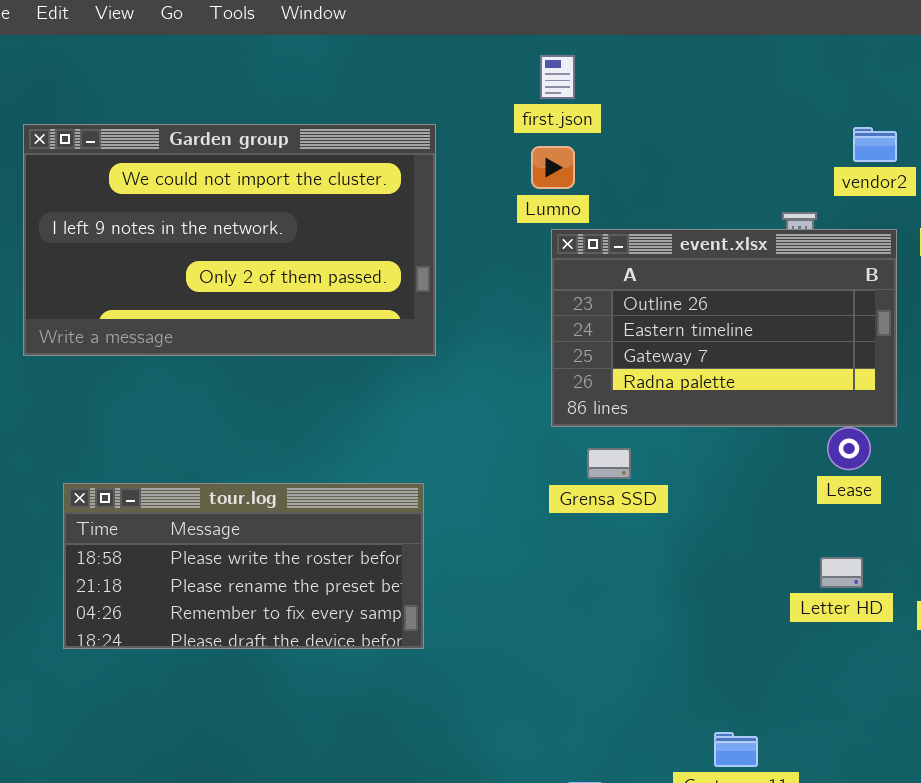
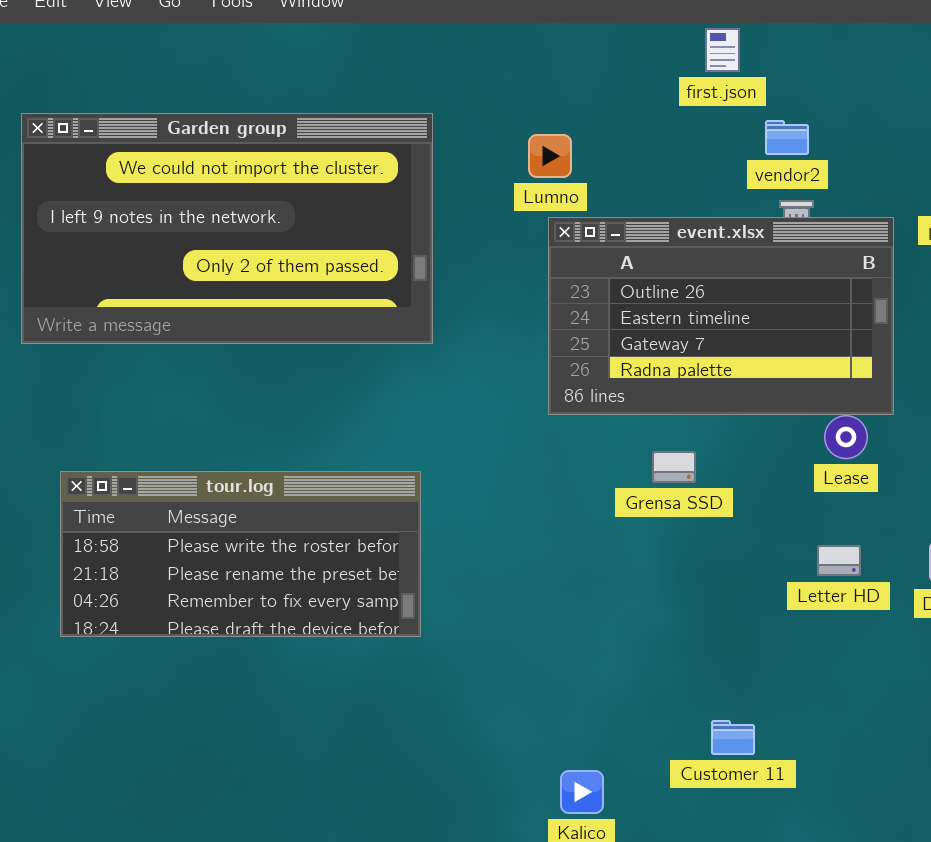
first.json: [540,55,575,99] -> [705,28,740,72], moved
vendor2: [853,127,897,162] -> [765,120,809,155], moved
Grensa SSD: [587,448,631,479] -> [652,451,696,483], moved

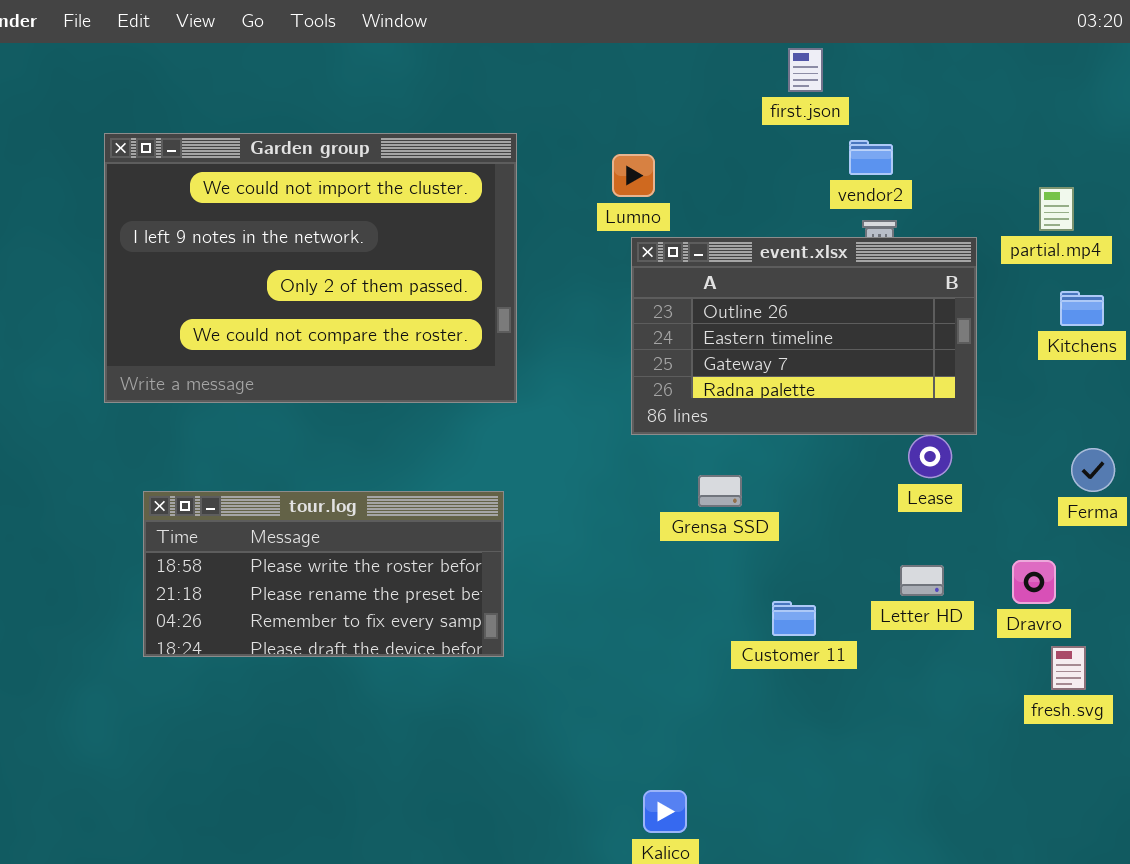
Garden group: [21,113,433,344] -> [104,133,517,403], resized
Grensa SSD: [652,451,696,483] -> [698,475,742,507], moved
Customer 11: [711,720,755,755] -> [772,601,816,636], moved

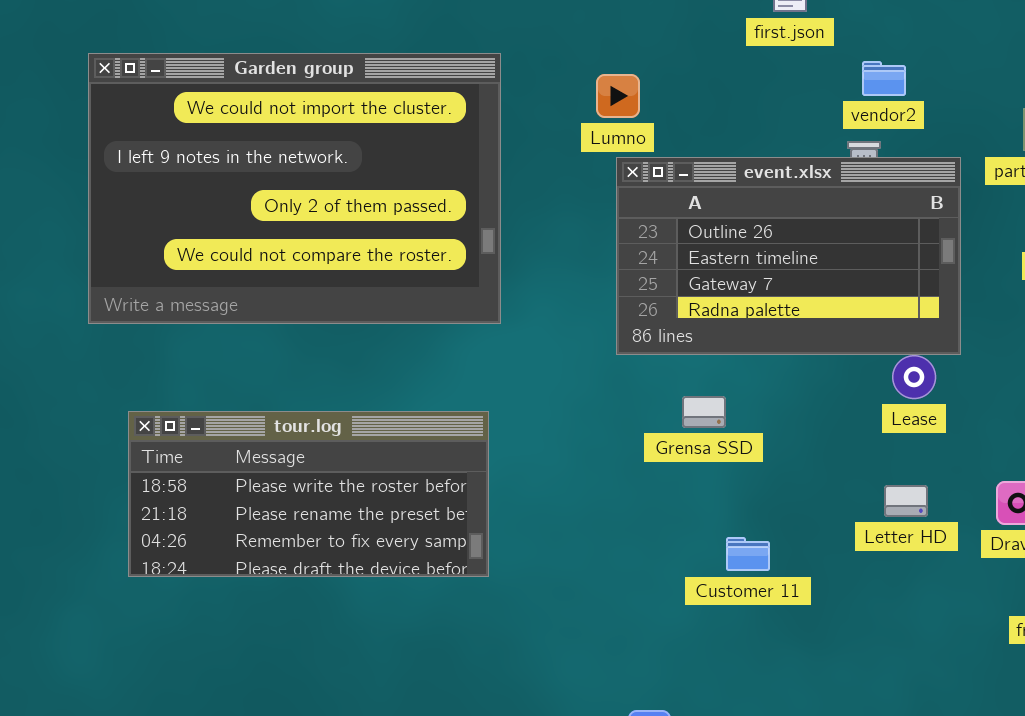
vendor2: [849,140,893,175] -> [862,61,906,96], moved
Customer 11: [772,601,816,636] -> [726,537,770,571], moved

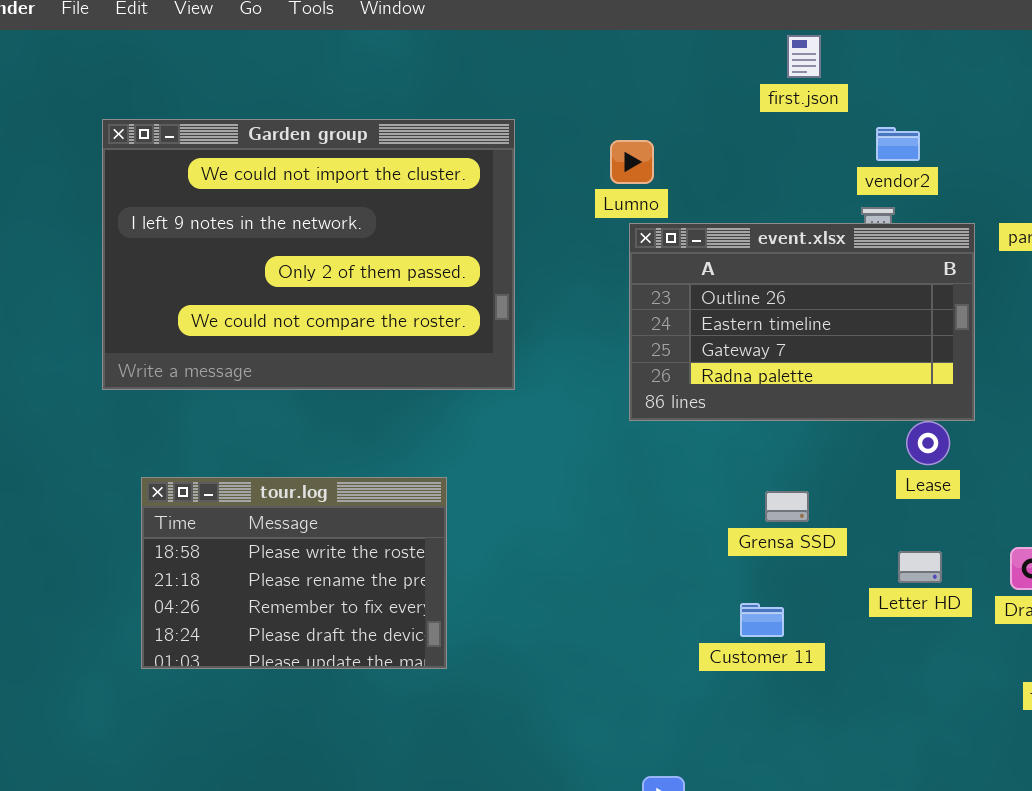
Grensa SSD: [682,396,726,428] -> [765,491,809,522], moved
tour.log: [128,411,489,577] -> [141,477,447,669], resized

